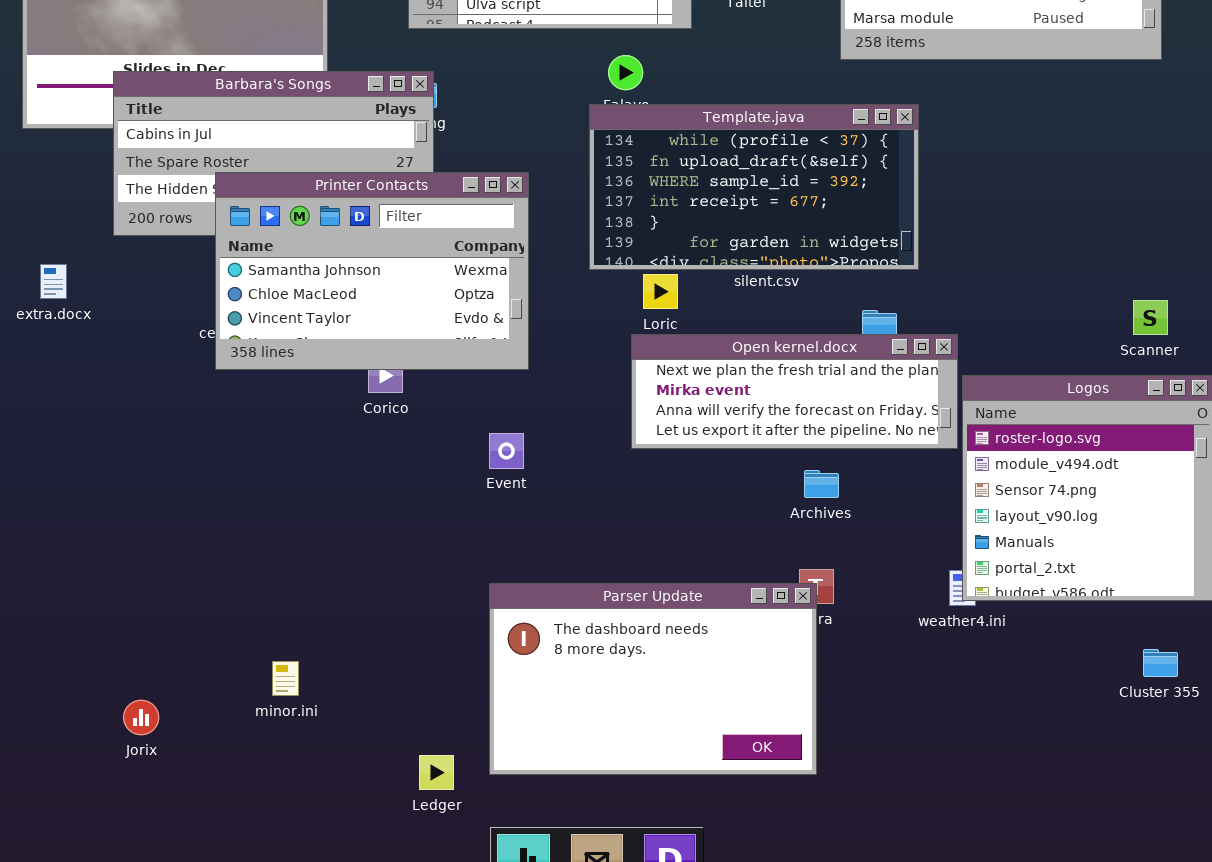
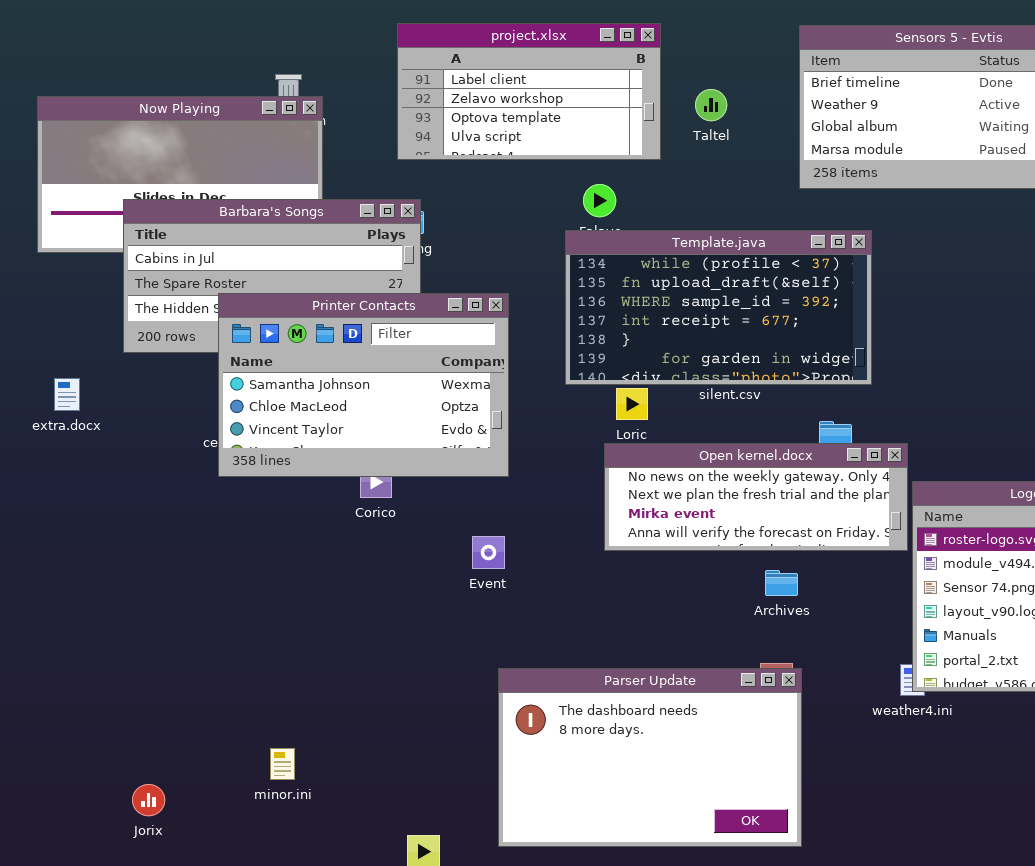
Open kernel.docx: [631,334,958,449] -> [604,443,908,551], scrolled up 1 row
Parser Update: [489,583,817,775] -> [498,668,802,847], moved

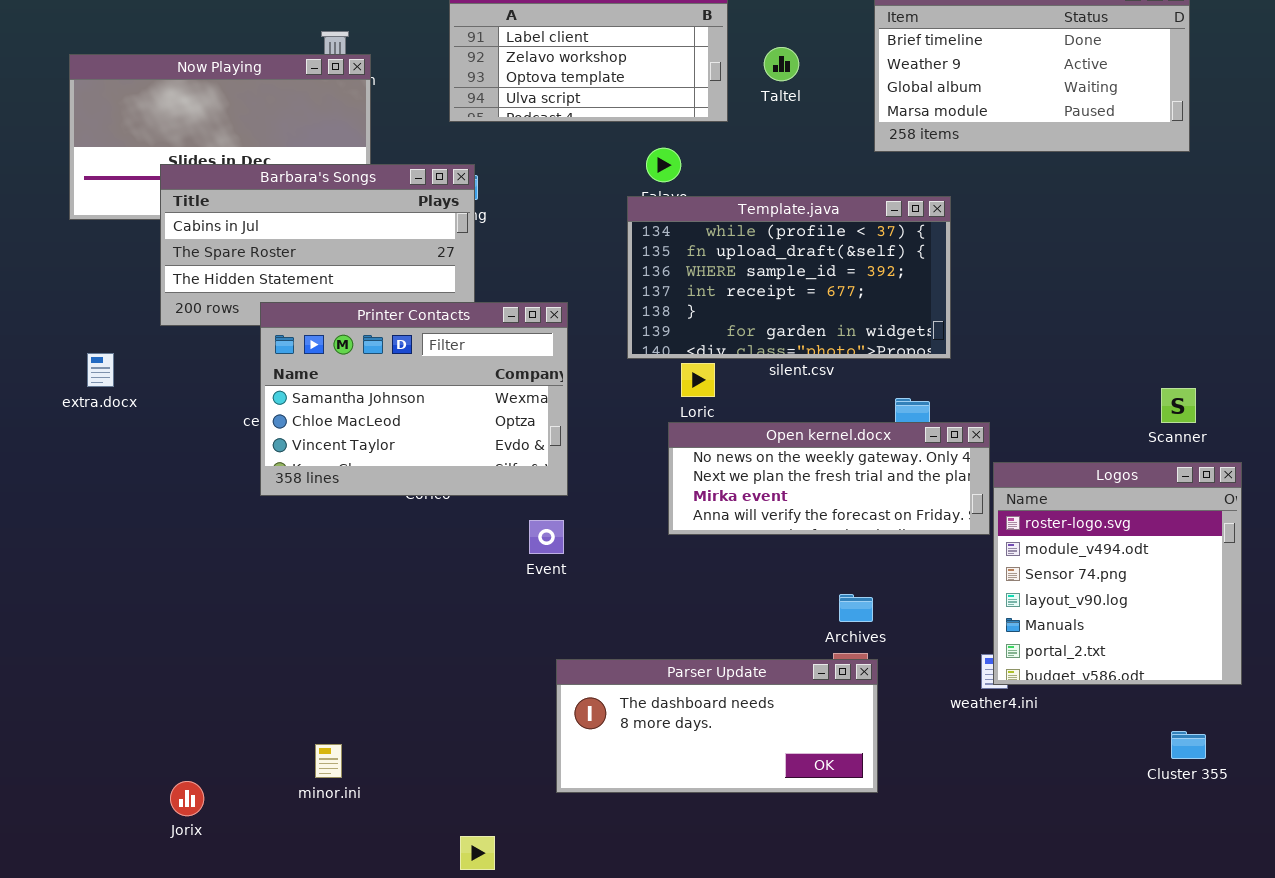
Printer Contacts: [218,293,509,477] -> [260,302,568,496], moved
Archives: [765,570,798,596] -> [839,594,873,622], moved
Parser Update: [498,668,802,847] -> [556,659,878,793], resized

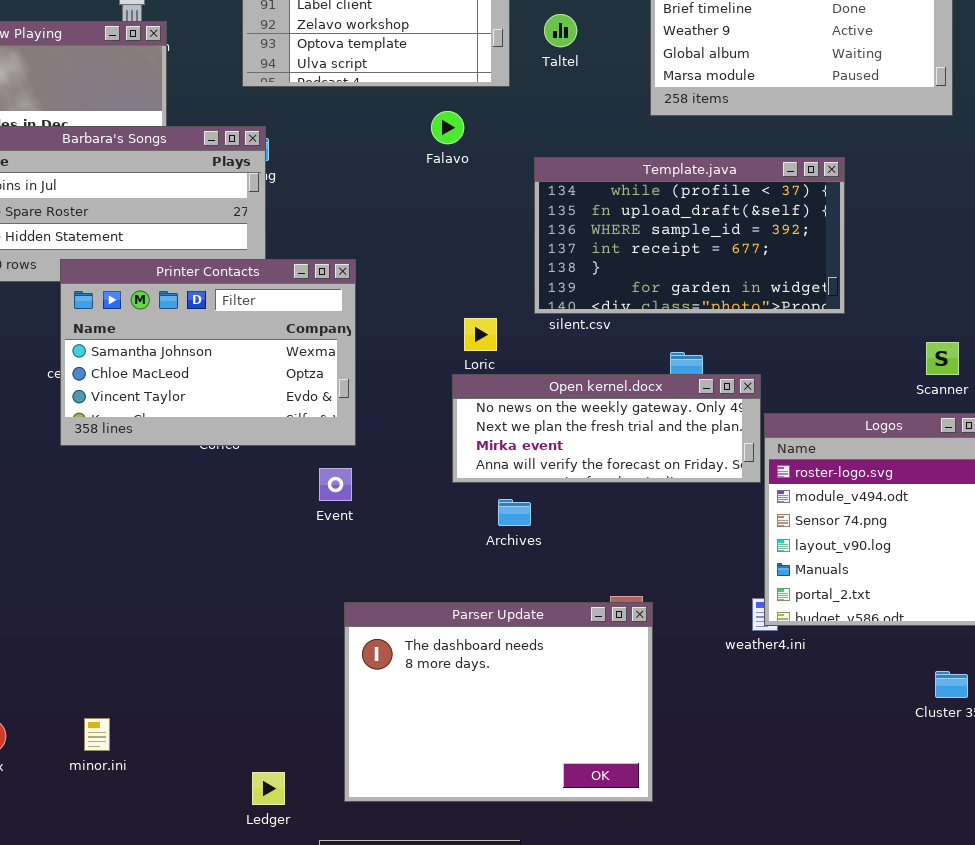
Template.java: [627,196,951,359] -> [534,157,845,314], moved
Archives: [839,594,873,622] -> [498,499,531,526], moved
Parser Update: [556,659,878,793] -> [344,602,653,802], resized
minor.ini: [315,744,342,778] -> [84,718,110,751], moved

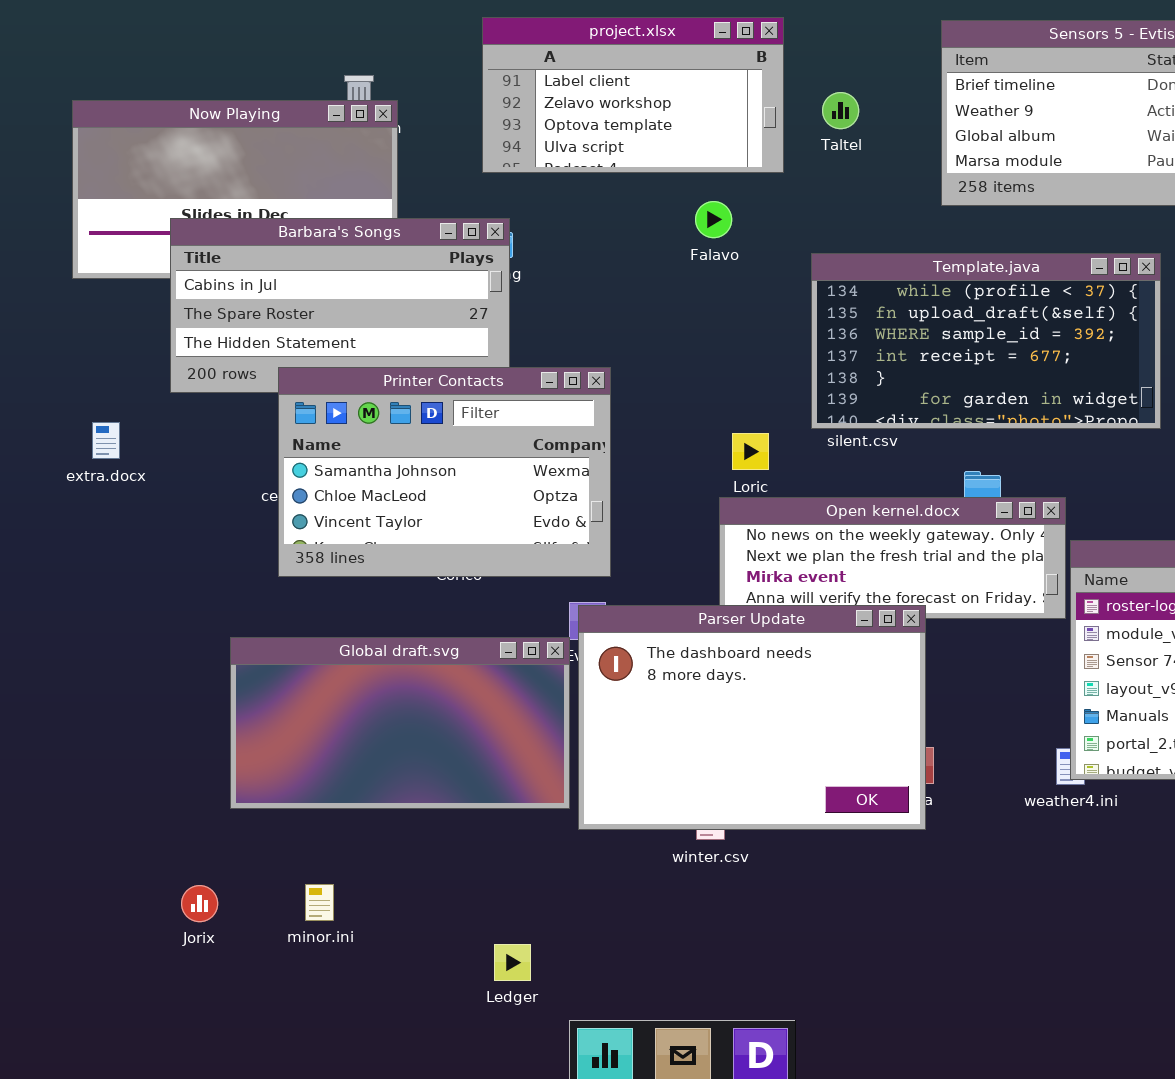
Global draft.svg: none -> [230,637,570,809], opened
Parser Update: [344,602,653,802] -> [578,605,926,830], moved

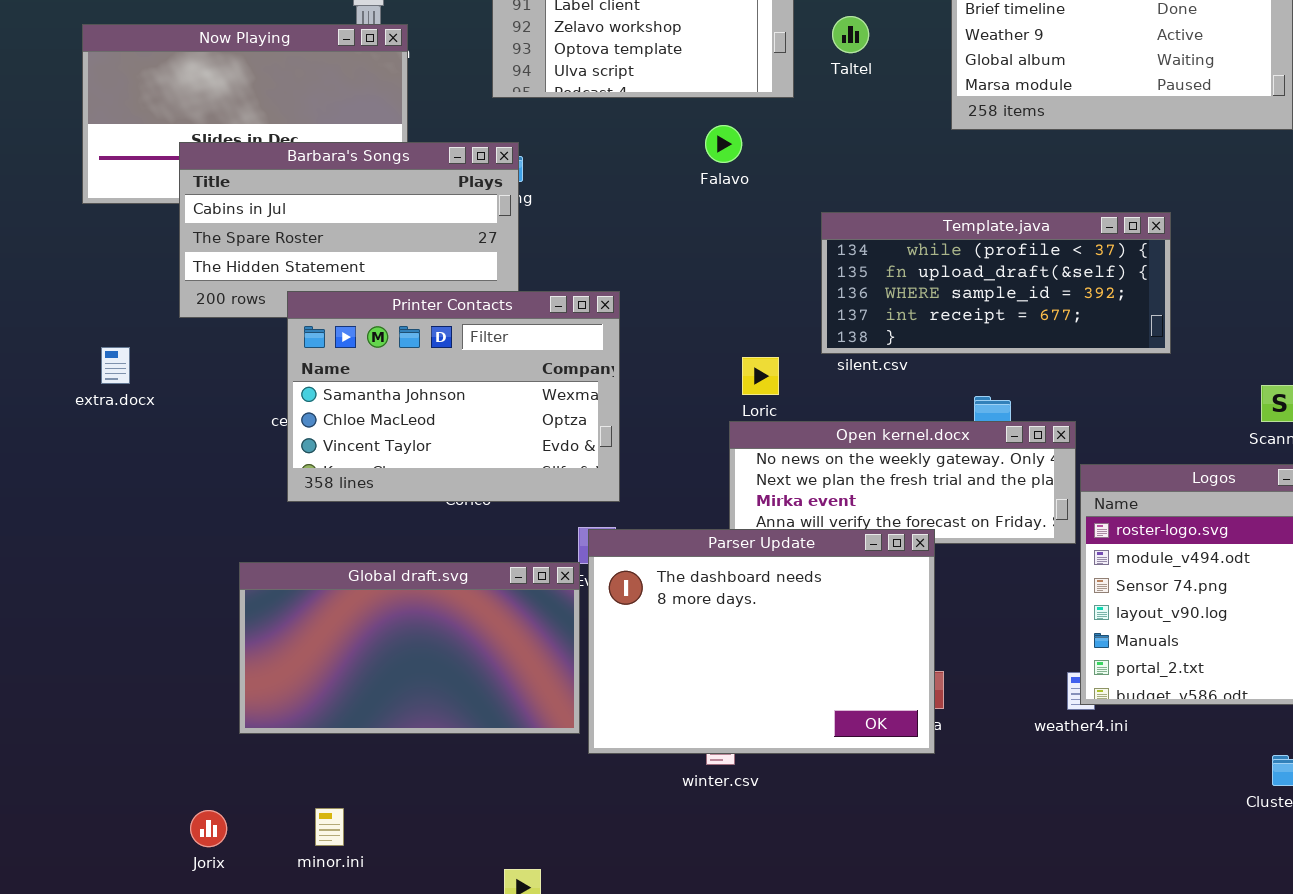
Template.java: [811,253,1161,429] -> [821,212,1171,354], resized

